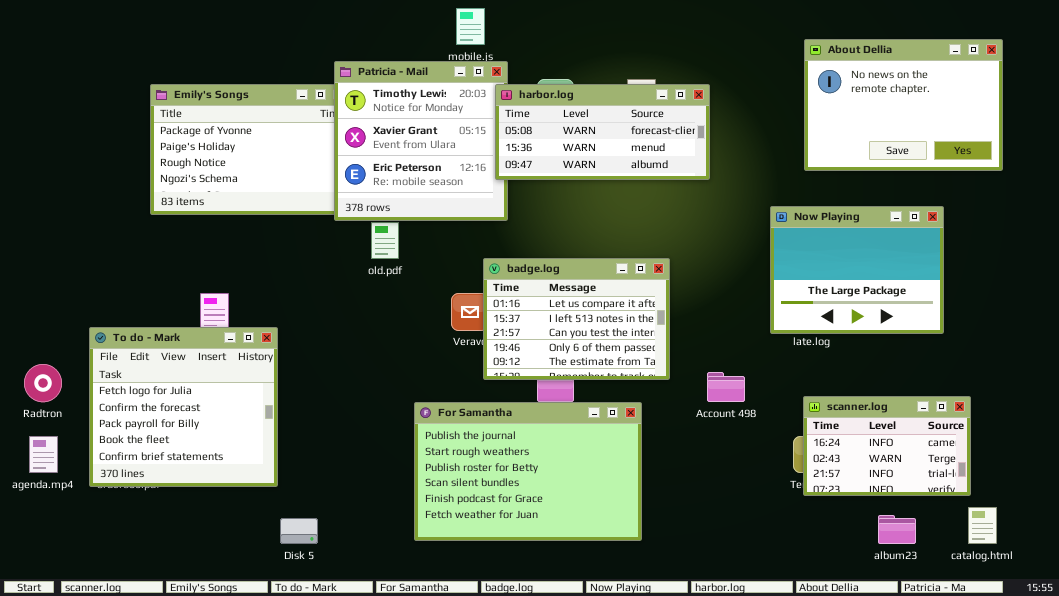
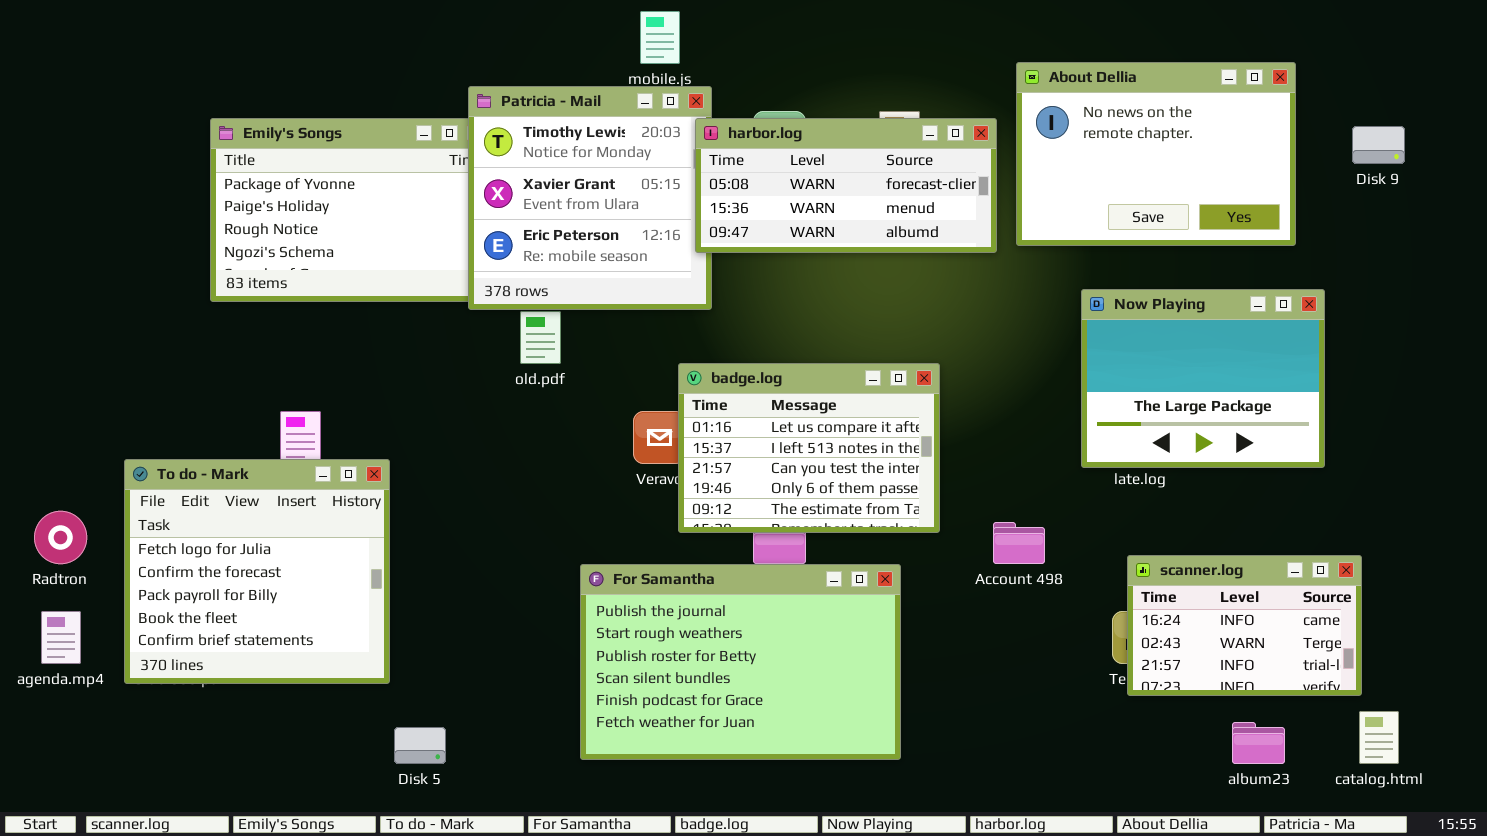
About Dellia: [804,39,1003,171] -> [1016,62,1296,246], moved

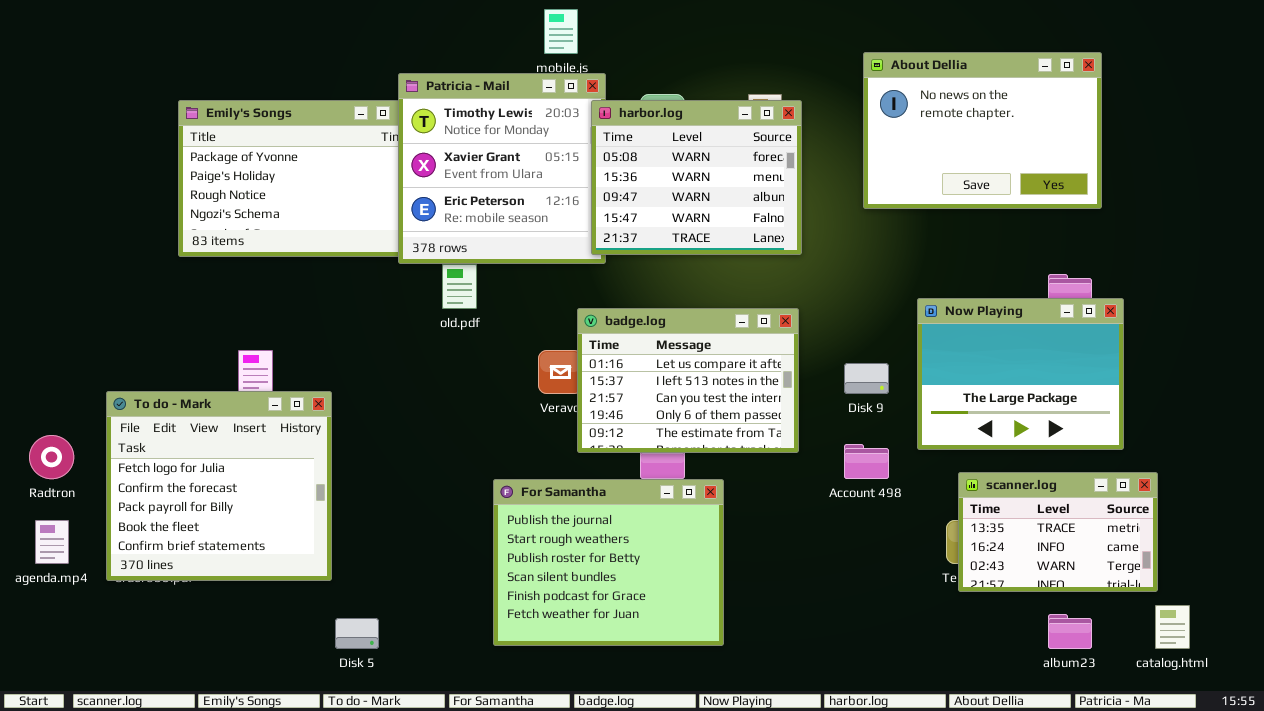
harbor.log: [695,118,997,253] -> [591,100,802,255], resized
Disk 9: [1352,126,1405,164] -> [844,363,889,394], moved
Now Playing: [1081,289,1325,468] -> [917,298,1124,450], moved
scanner.log: [1127,555,1362,696] -> [958,472,1158,592], scrolled up 1 row
For Samantha: [580,564,901,760] -> [493,479,724,646], resized

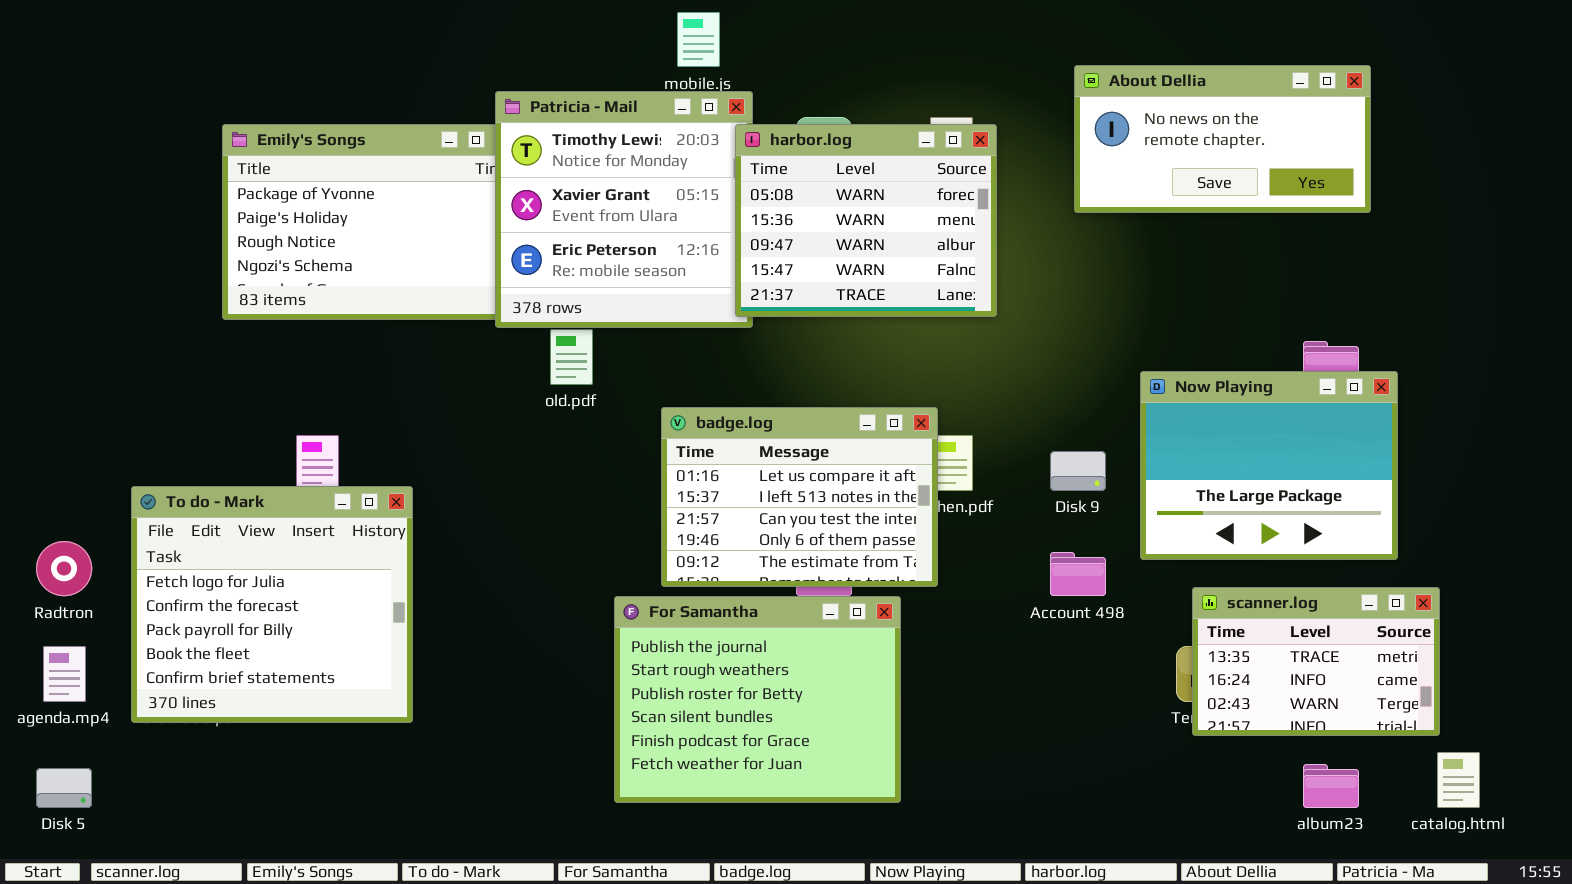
About Dellia: [863,52,1102,209] -> [1074,65,1371,213], resized
badge.log: [577,308,799,453] -> [661,407,938,587], moved
Disk 5: [335,618,379,649] -> [36,768,92,808], moved

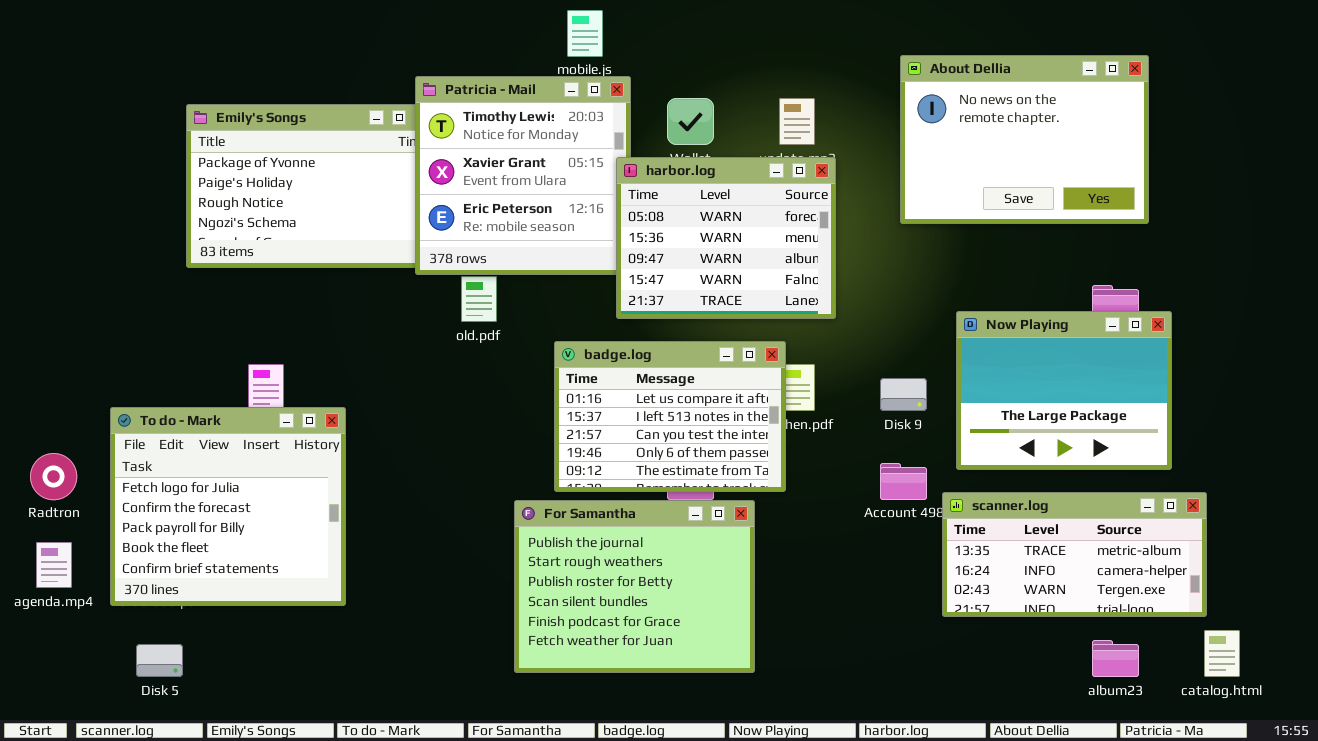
About Dellia: [1074,65,1371,213] -> [900,55,1149,224], resized
harbor.log: [735,124,997,317] -> [616,157,836,319], moved
scanner.log: [1192,587,1440,736] -> [942,492,1207,617], resized
Disk 5: [36,768,92,808] -> [136,644,183,677], moved

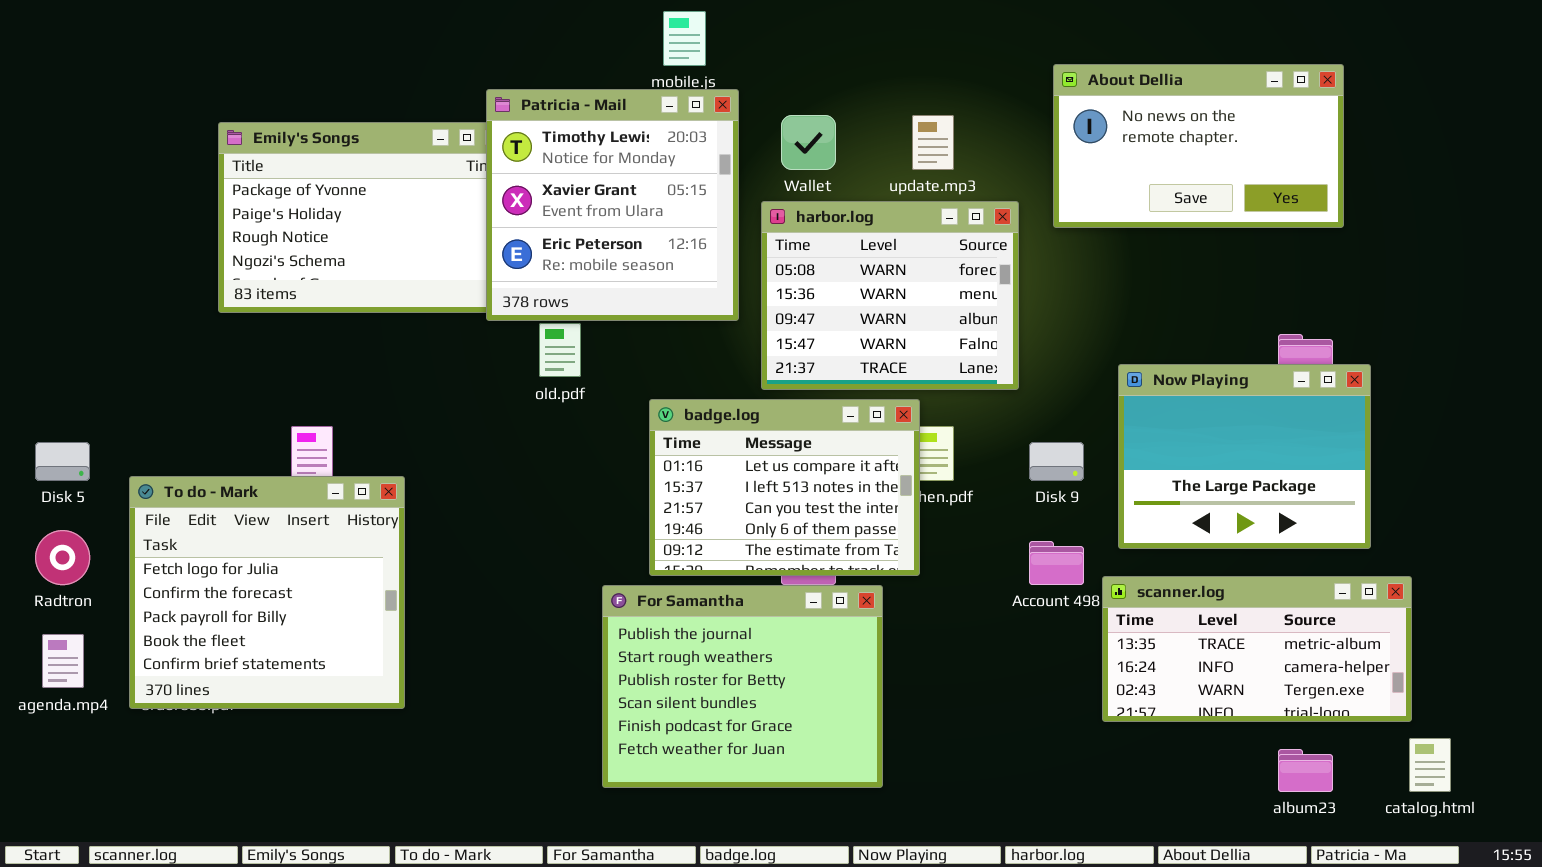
About Dellia: [900,55,1149,224] -> [1053,64,1344,228], resized
harbor.log: [616,157,836,319] -> [761,201,1019,390], moved
Disk 5: [136,644,183,677] -> [35,442,90,481], moved

